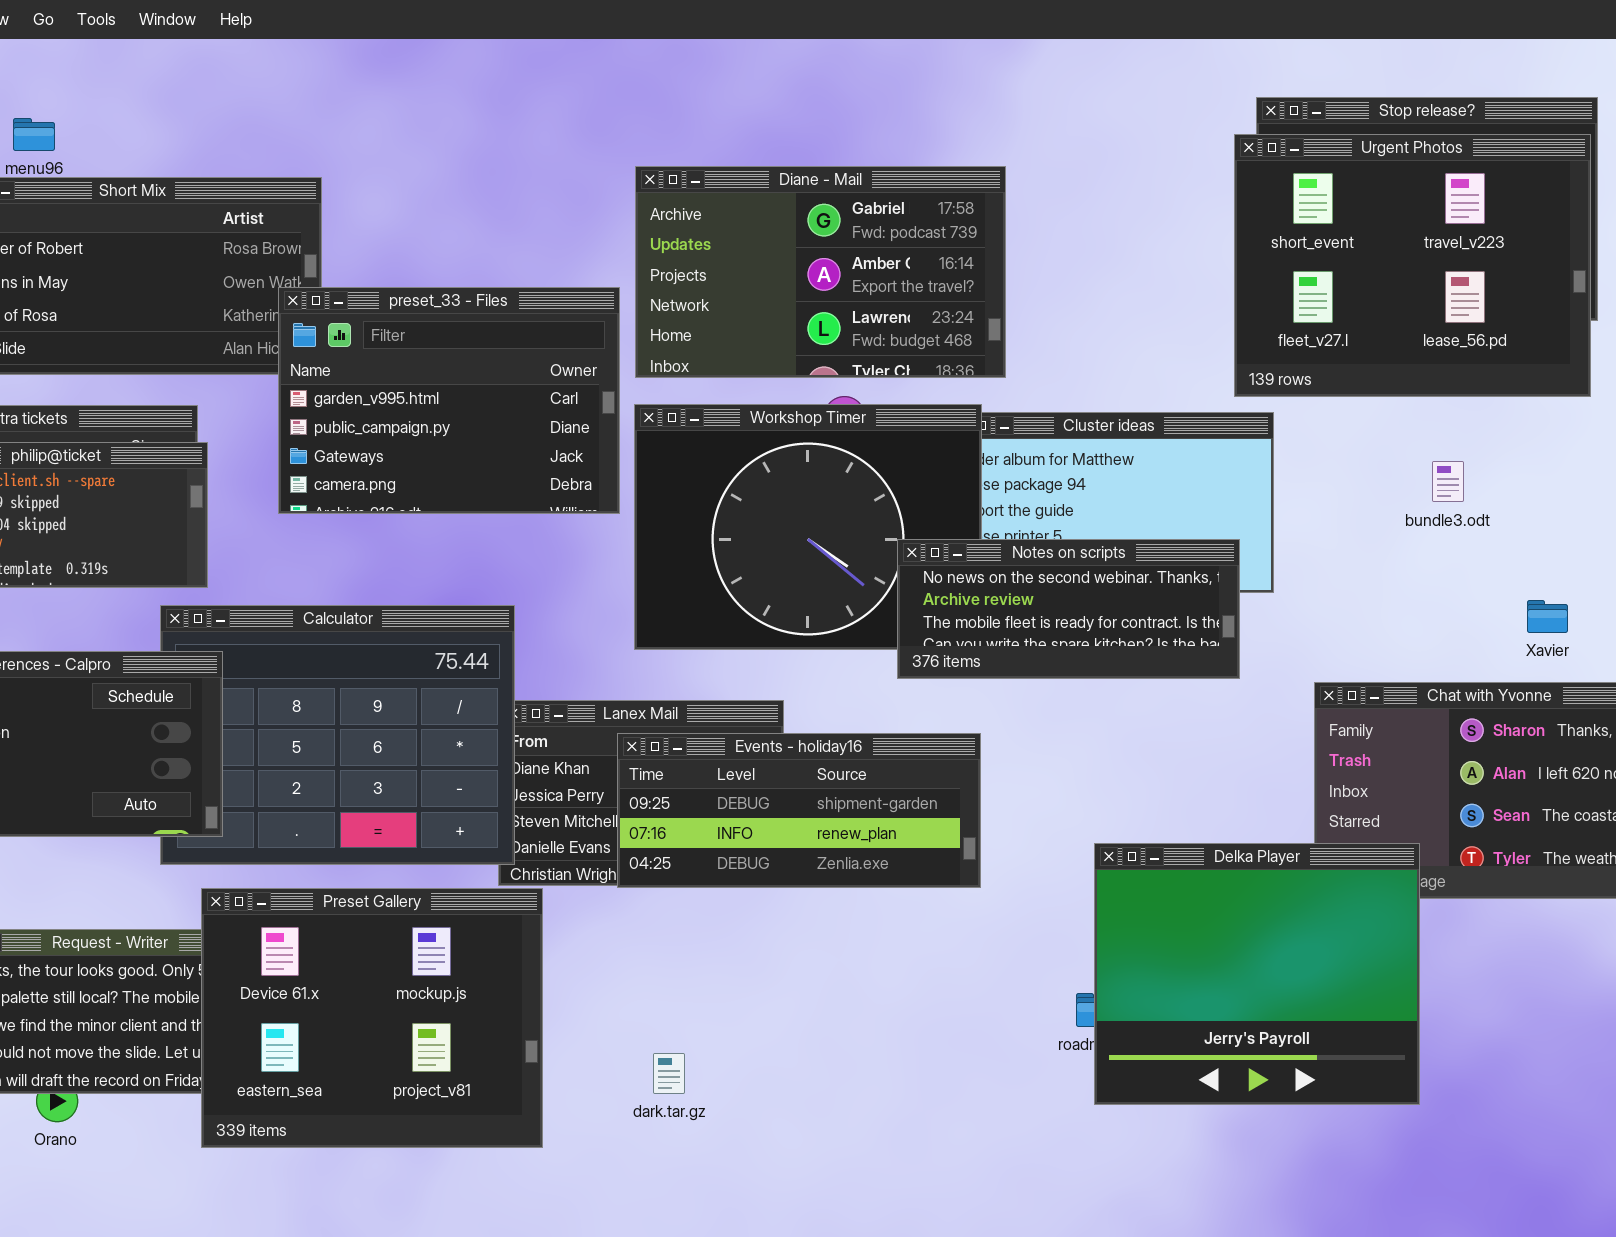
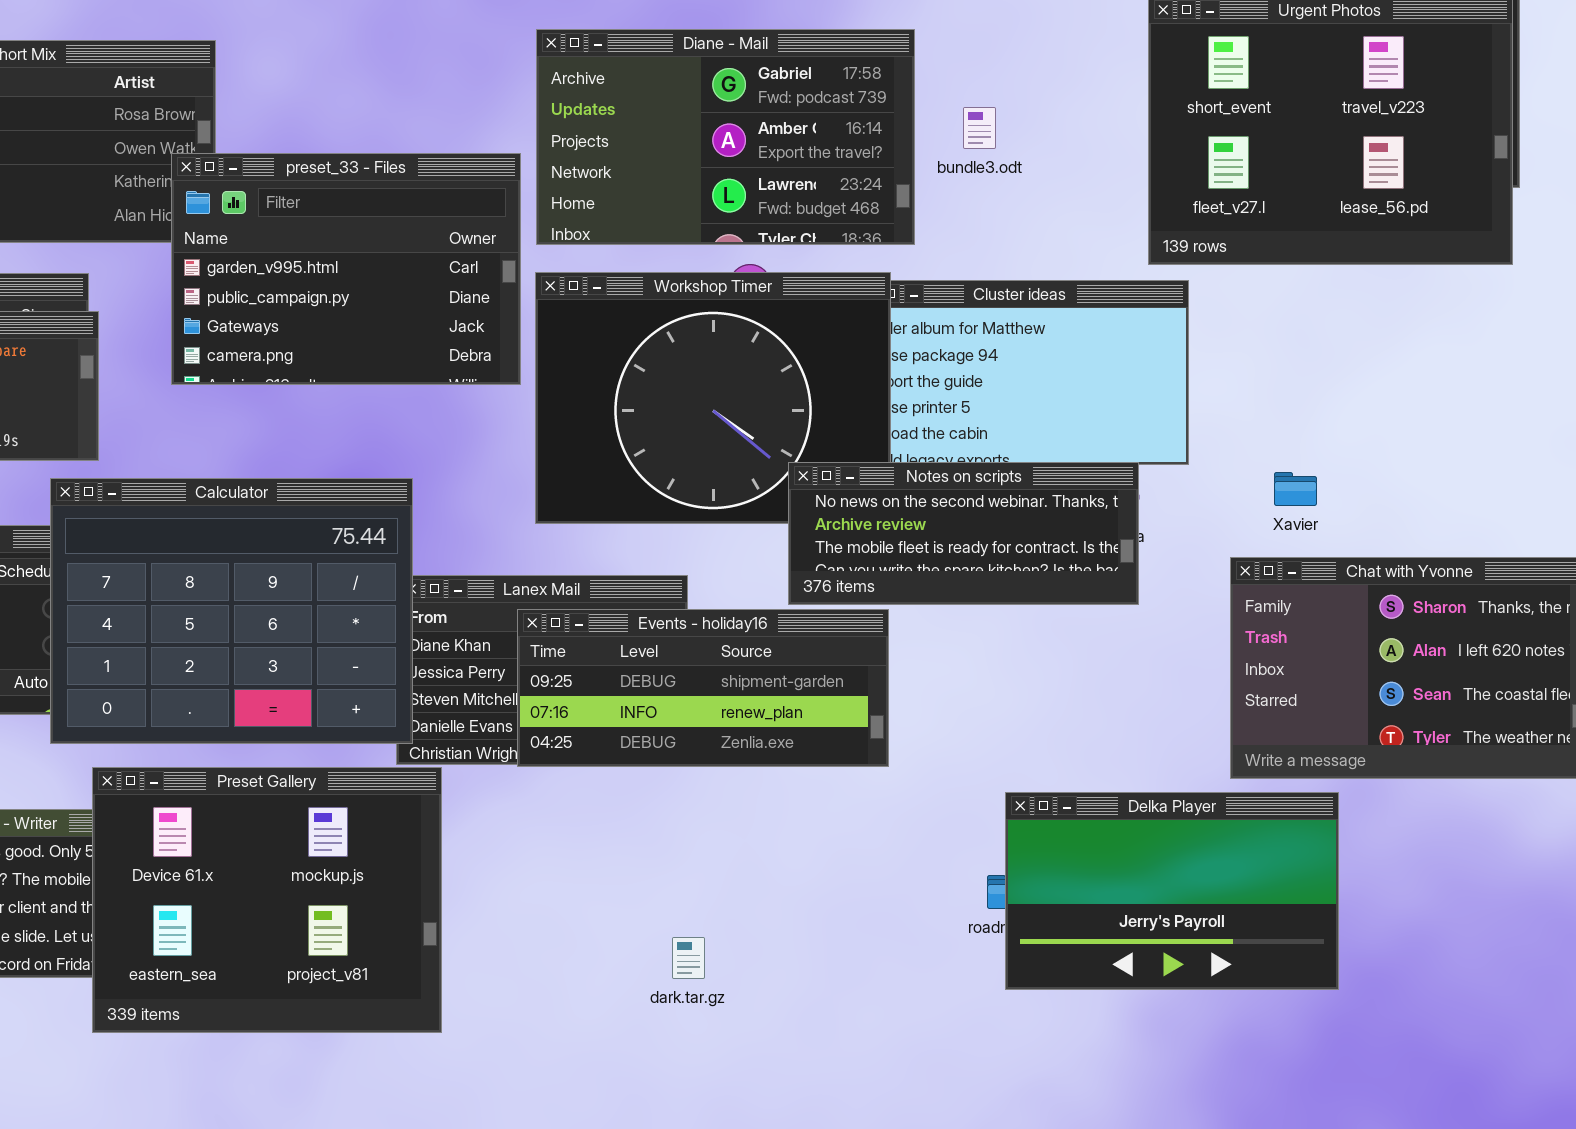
bundle3.odt: [1432,461,1464,502] -> [963,107,996,149], moved
Notes on scripts: [897,539,1240,679] -> [788,462,1139,605], moved
Xavier: [1527,600,1568,633] -> [1274,472,1317,506], moved
Calculator: [160,605,515,865] -> [50,478,413,744], raised
Delka Player: [1094,843,1420,1105] -> [1005,792,1339,990], resized
dark.tar.gz: [653,1053,685,1094] -> [672,937,705,979], moved

